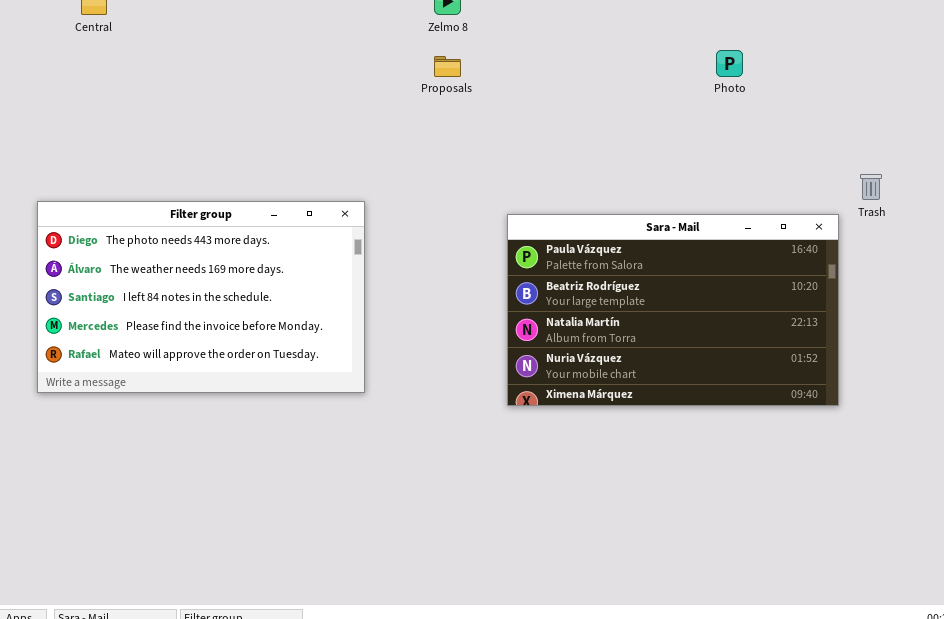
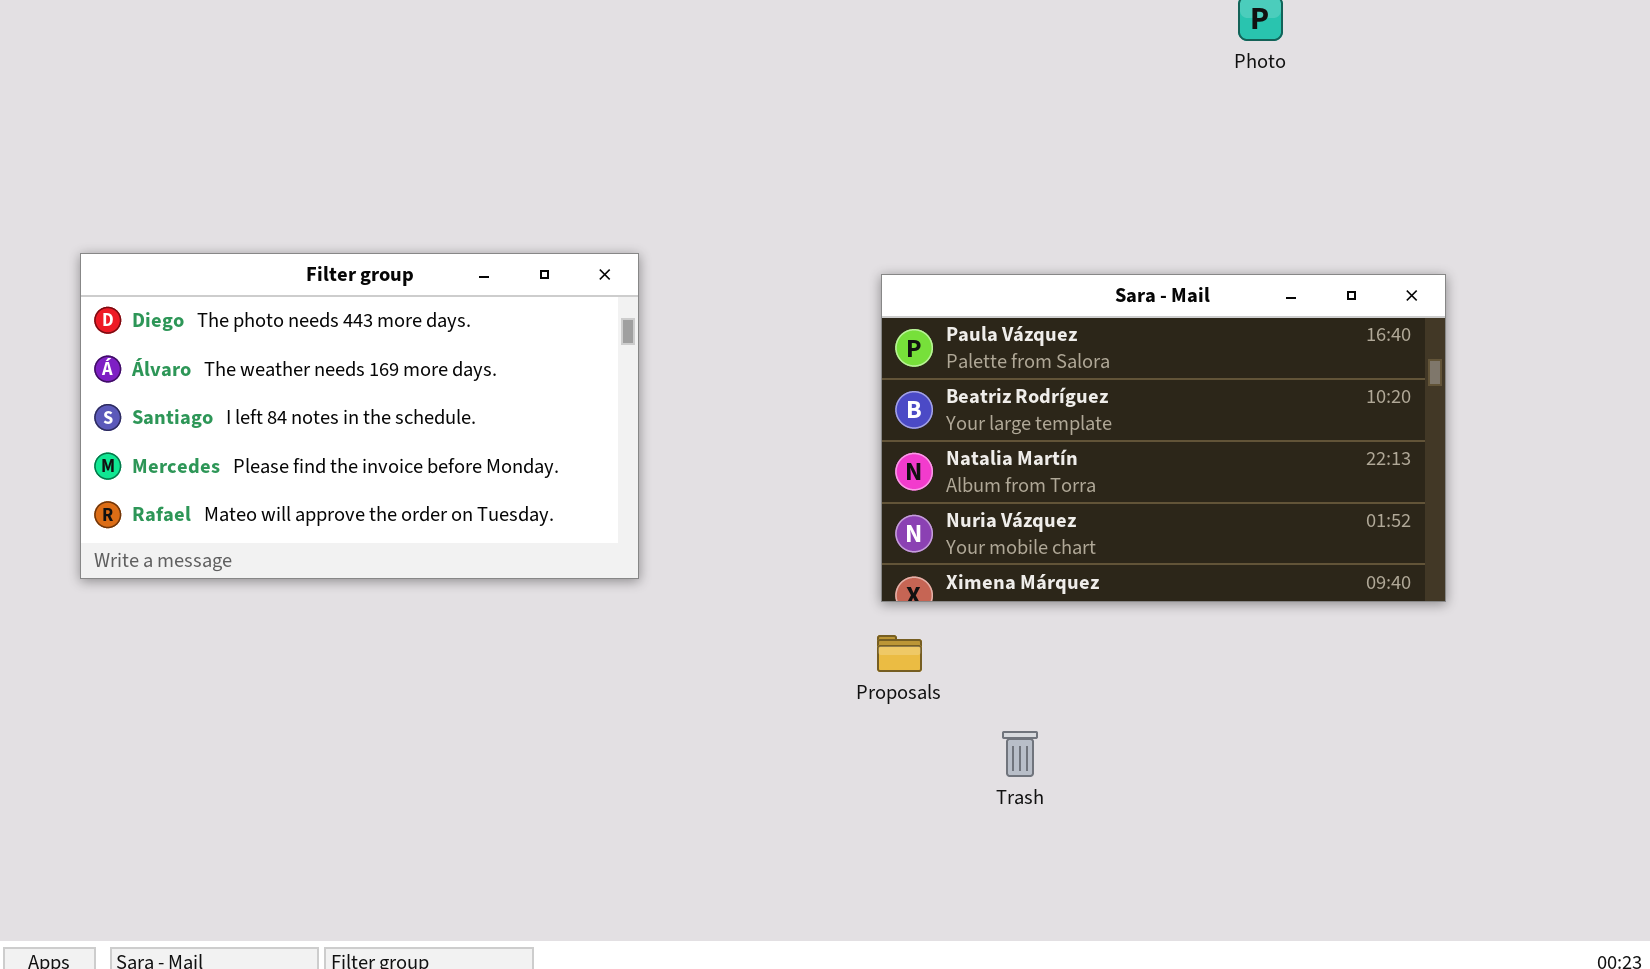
Proposals: [434,56,461,77] -> [877,635,922,672], moved
Trash: [860,174,882,200] -> [1002,731,1038,777], moved

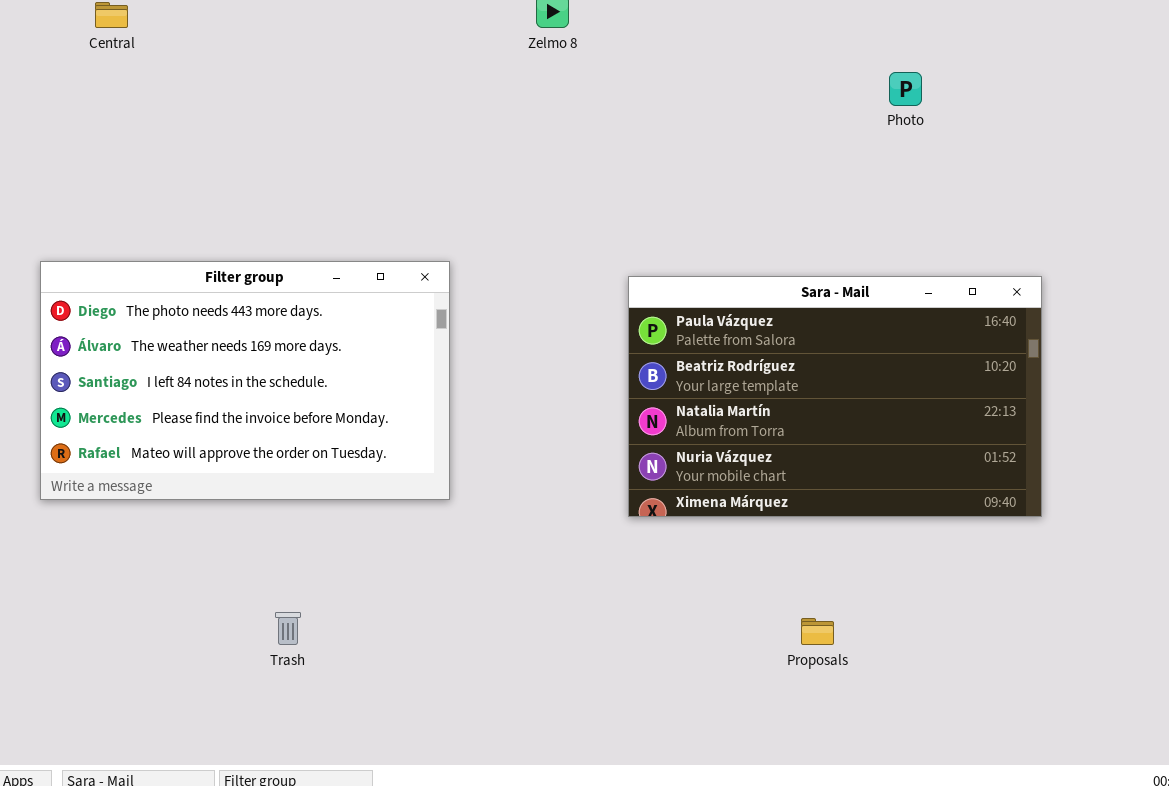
Proposals: [877,635,922,672] -> [801,618,834,645], moved
Trash: [1002,731,1038,777] -> [275,612,301,645], moved

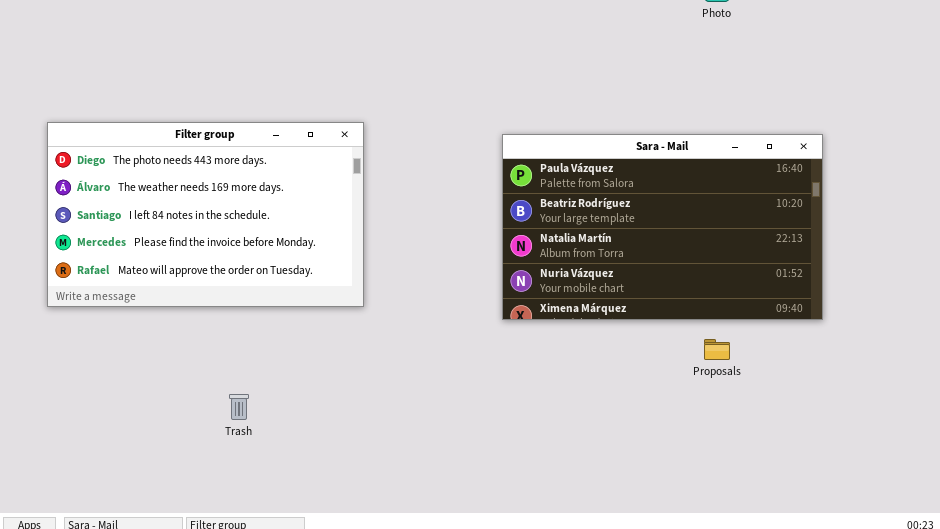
Proposals: [801,618,834,645] -> [704,339,730,360], moved

